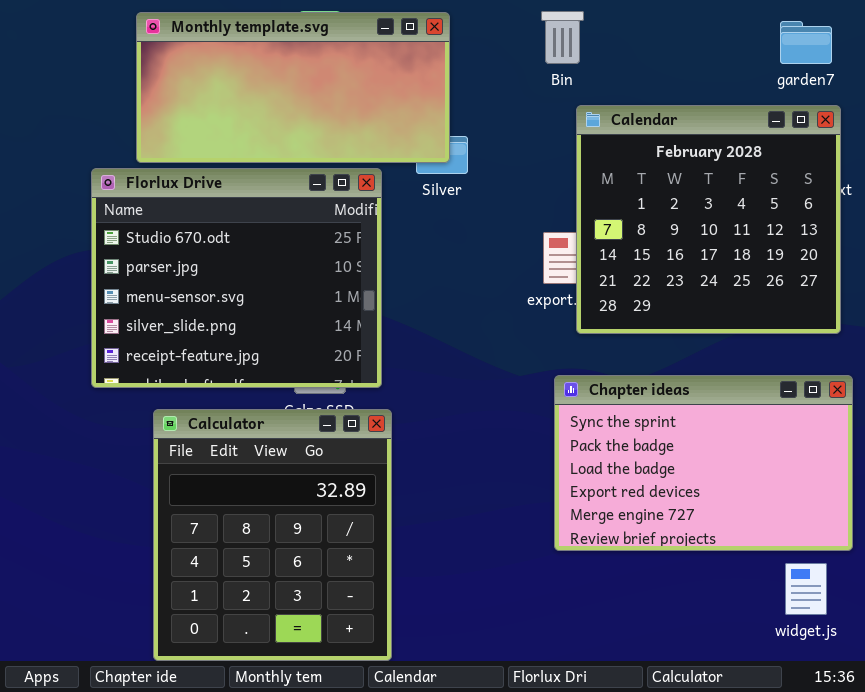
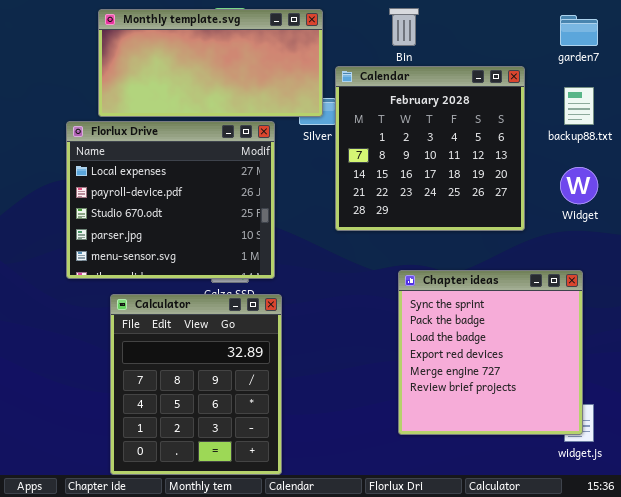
Calendar: [576,105,841,334] -> [335,66,525,231], moved
Florlux Drive: [91,168,382,388] -> [66,121,275,279], scrolled up 2 rows
Chapter ideas: [554,375,853,551] -> [398,270,583,435], resized

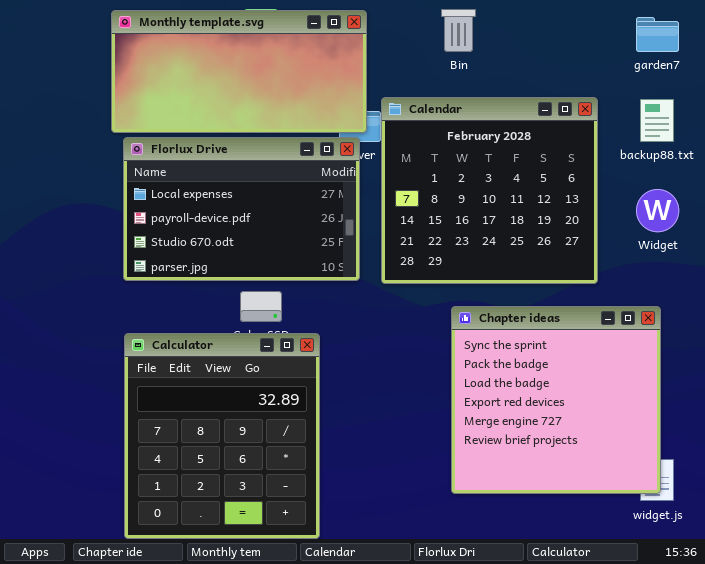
Calendar: [335,66,525,231] -> [381,97,598,284], moved
Florlux Drive: [66,121,275,279] -> [123,137,360,281], moved, resized

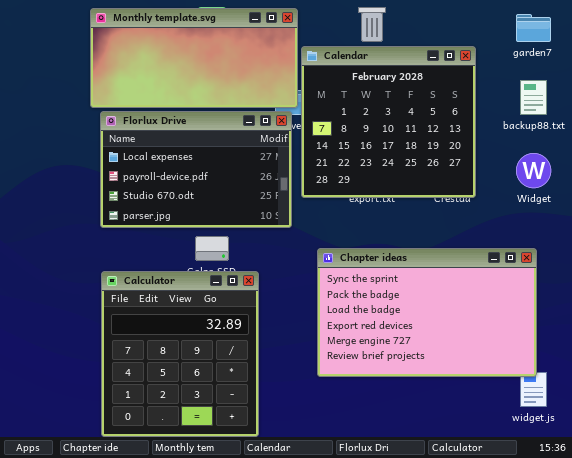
Calendar: [381,97,598,284] -> [301,46,476,198], moved
Chapter ideas: [451,306,661,494] -> [317,248,537,377], resized

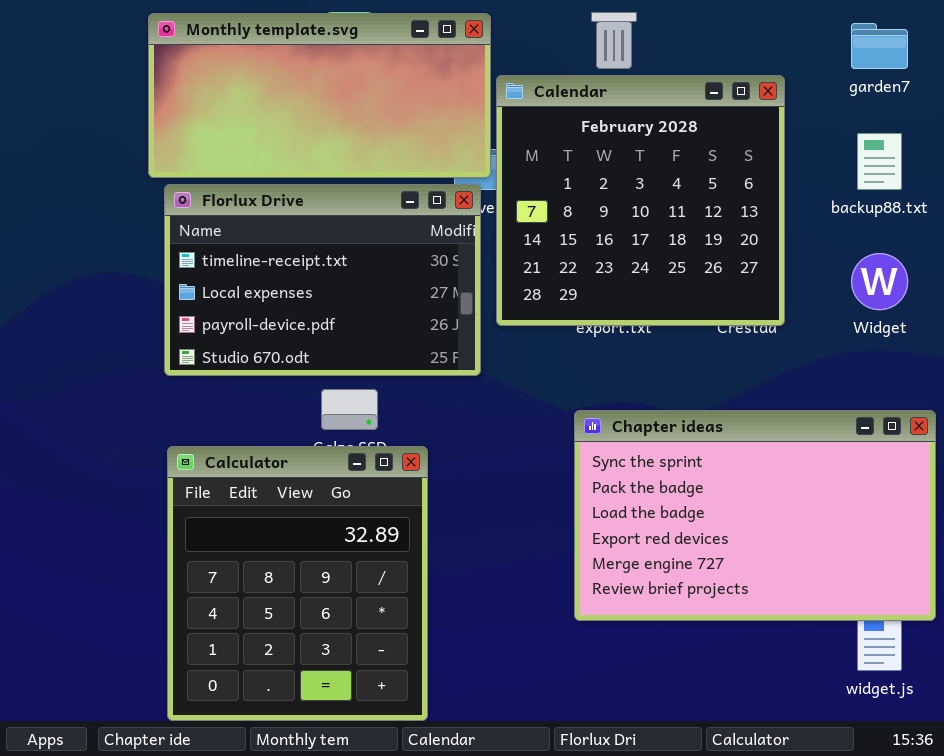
Florlux Drive: [100,111,292,228] -> [164,184,481,376], scrolled up 1 row
Chapter ideas: [317,248,537,377] -> [574,410,936,621], moved

